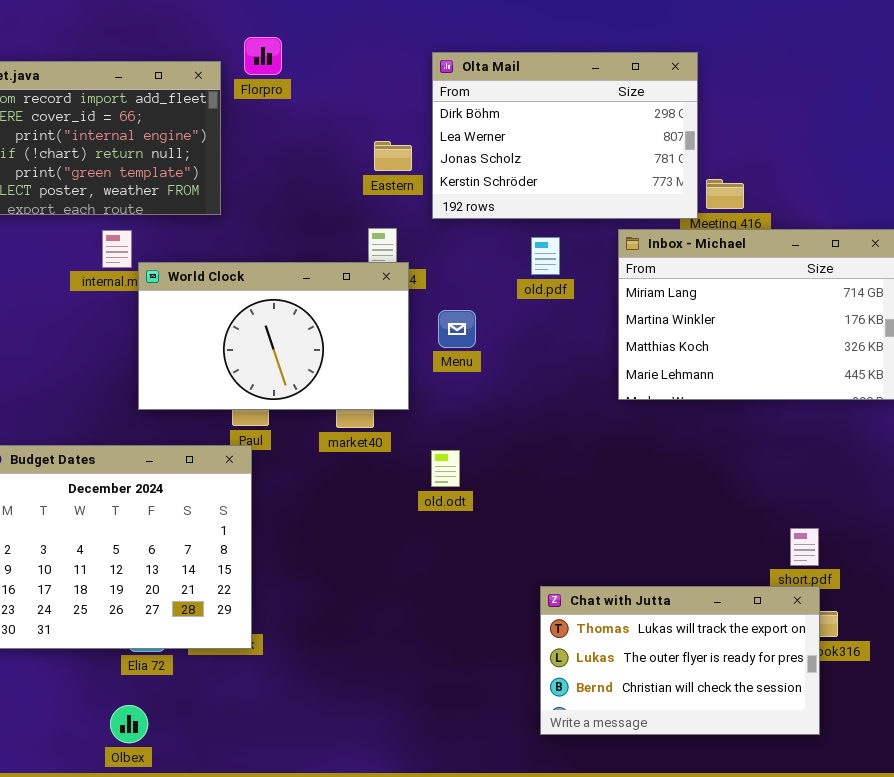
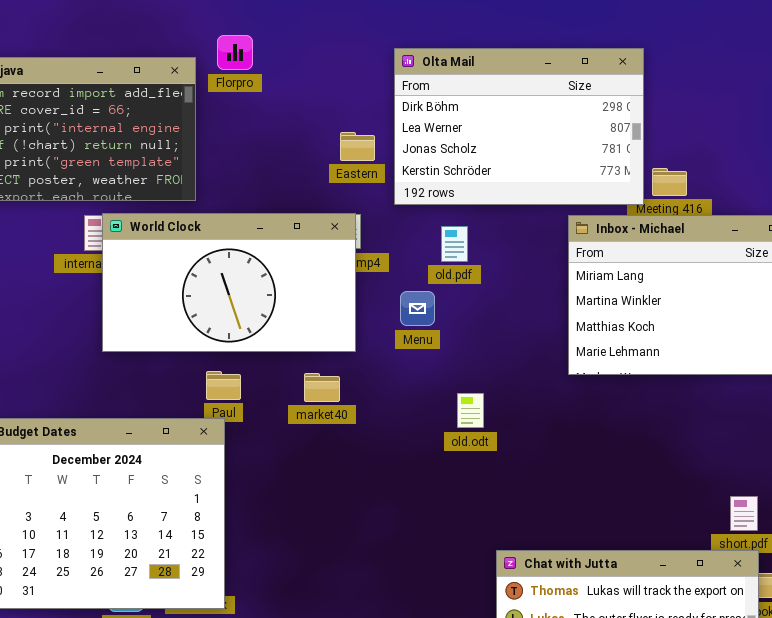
old.pdf: [531,237,560,275] -> [441,226,468,262], moved
World Clock: [138,262,409,410] -> [102,213,356,352], moved
old.odt: [431,450,460,487] -> [457,393,484,428], moved

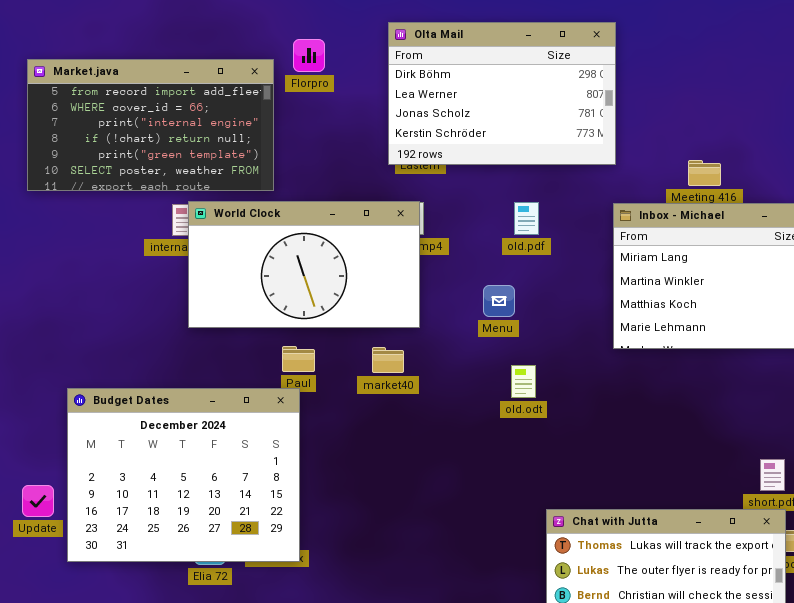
Olta Mail: [394,48,644,205] -> [388,22,616,165], moved
old.pdf: [441,226,468,262] -> [514,202,539,235], moved
Menu: [400,291,435,326] -> [483,285,515,317], moved

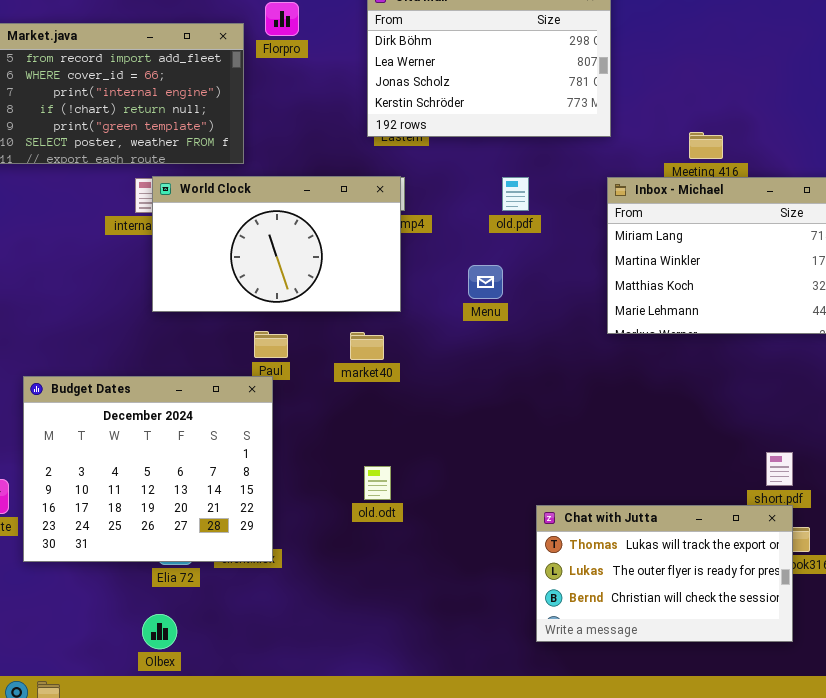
old.odt: [511,365,536,398] -> [364,466,391,500], moved

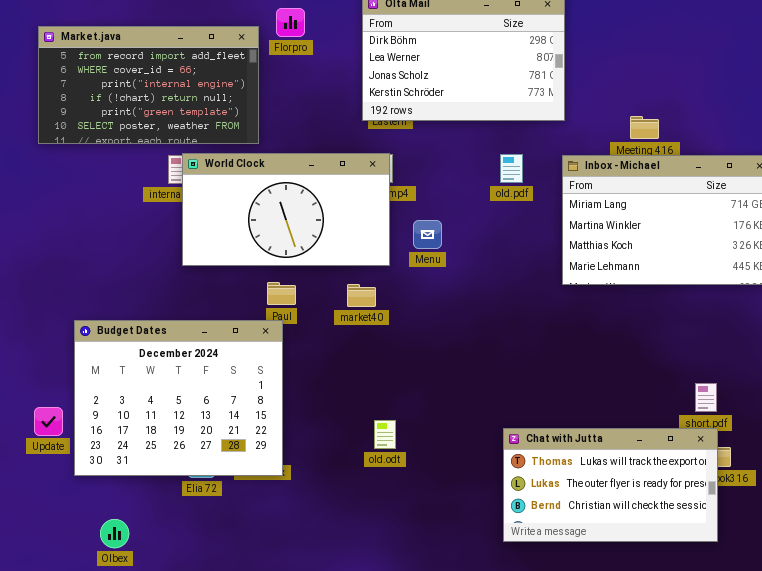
old.pdf: [502,177,529,211] -> [500,154,523,183], moved
Menu: [468,265,503,299] -> [413,220,442,249], moved
old.odt: [364,466,391,500] -> [374,420,396,449], moved
Olbex: [142,614,177,649] -> [100,519,129,548], moved

